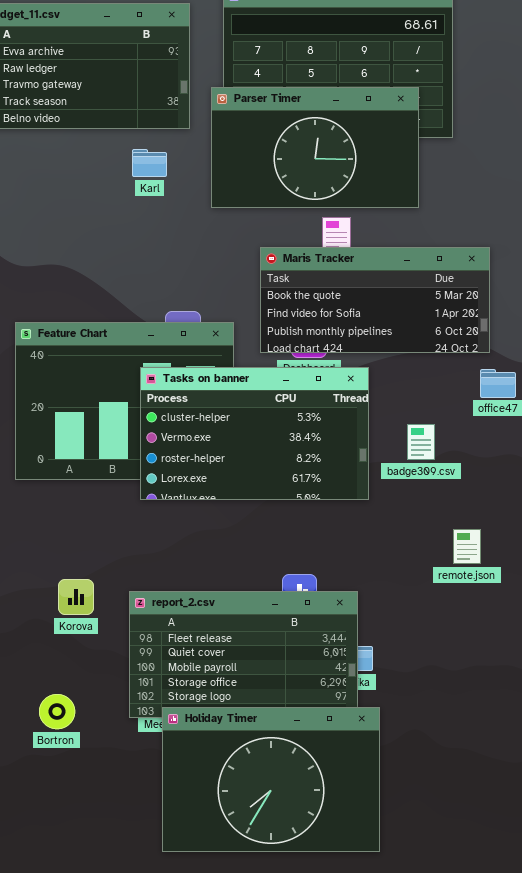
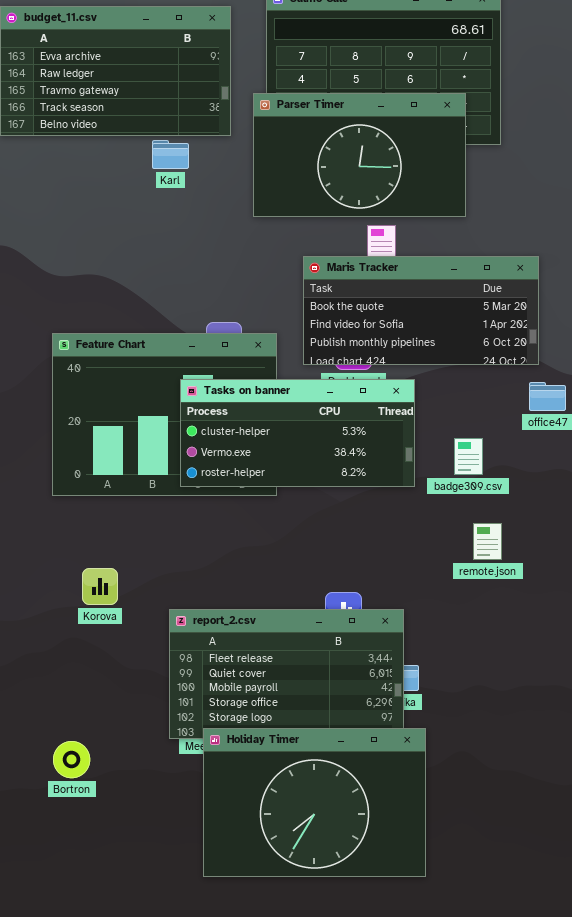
Karl: [132,149,167,177] -> [152,140,189,169], moved
Tasks on banner: [140,367,369,500] -> [180,379,415,487], resized
remote.json: [453,529,481,564] -> [473,523,502,560], moved
Korova: [58,579,94,615] -> [82,568,118,605], moved
Bortron: [39,694,75,729] -> [53,741,90,778], moved

